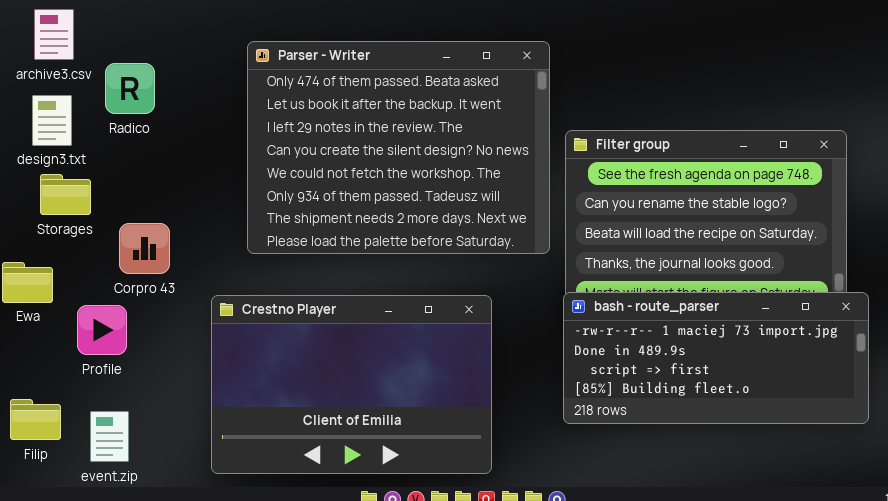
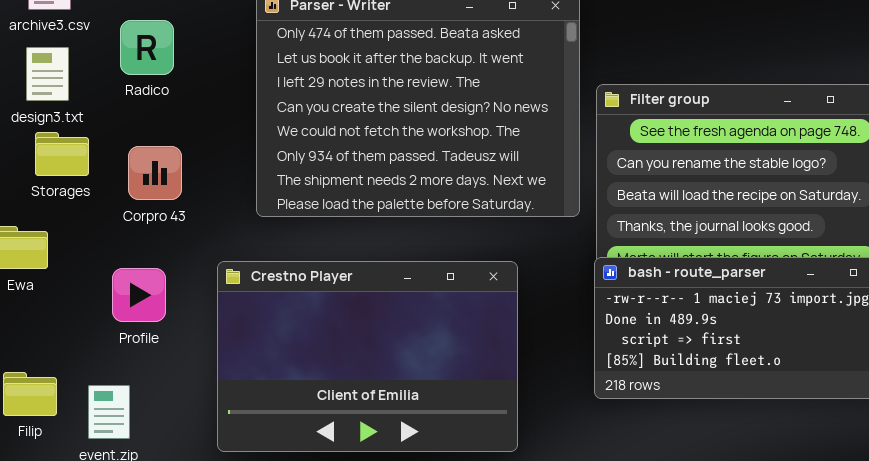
Radico: [105,63,155,114] -> [120,20,174,75], moved
Corpro 43: [119,223,170,274] -> [128,146,182,200], moved
Profile: [77,305,127,355] -> [112,268,166,322], moved

